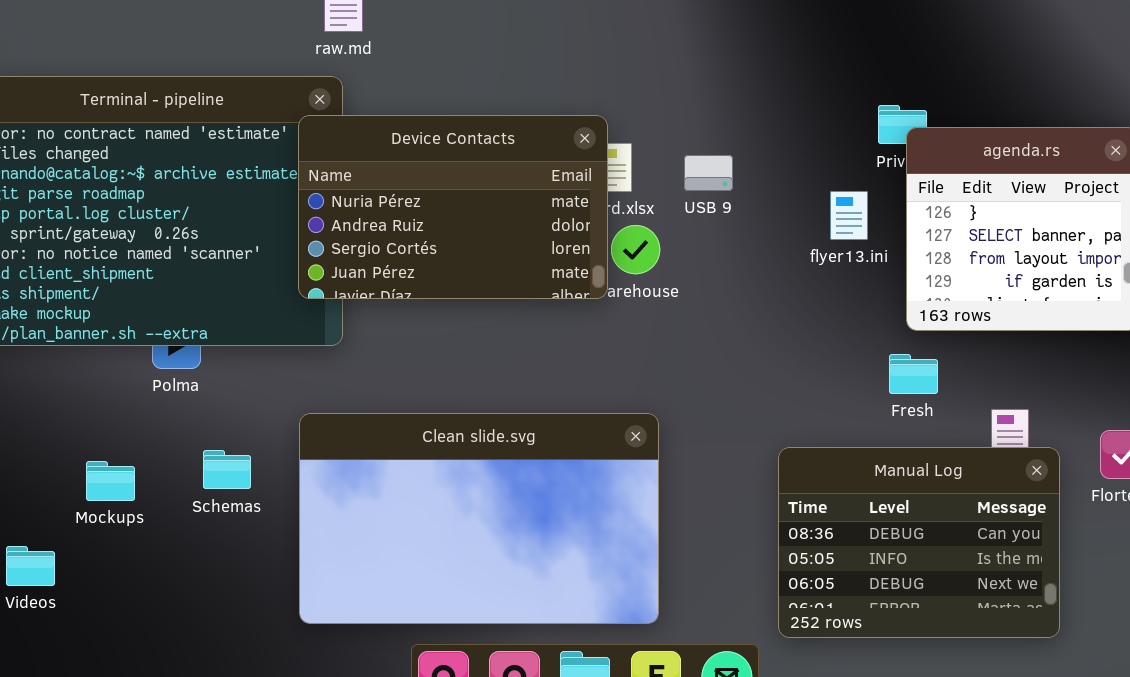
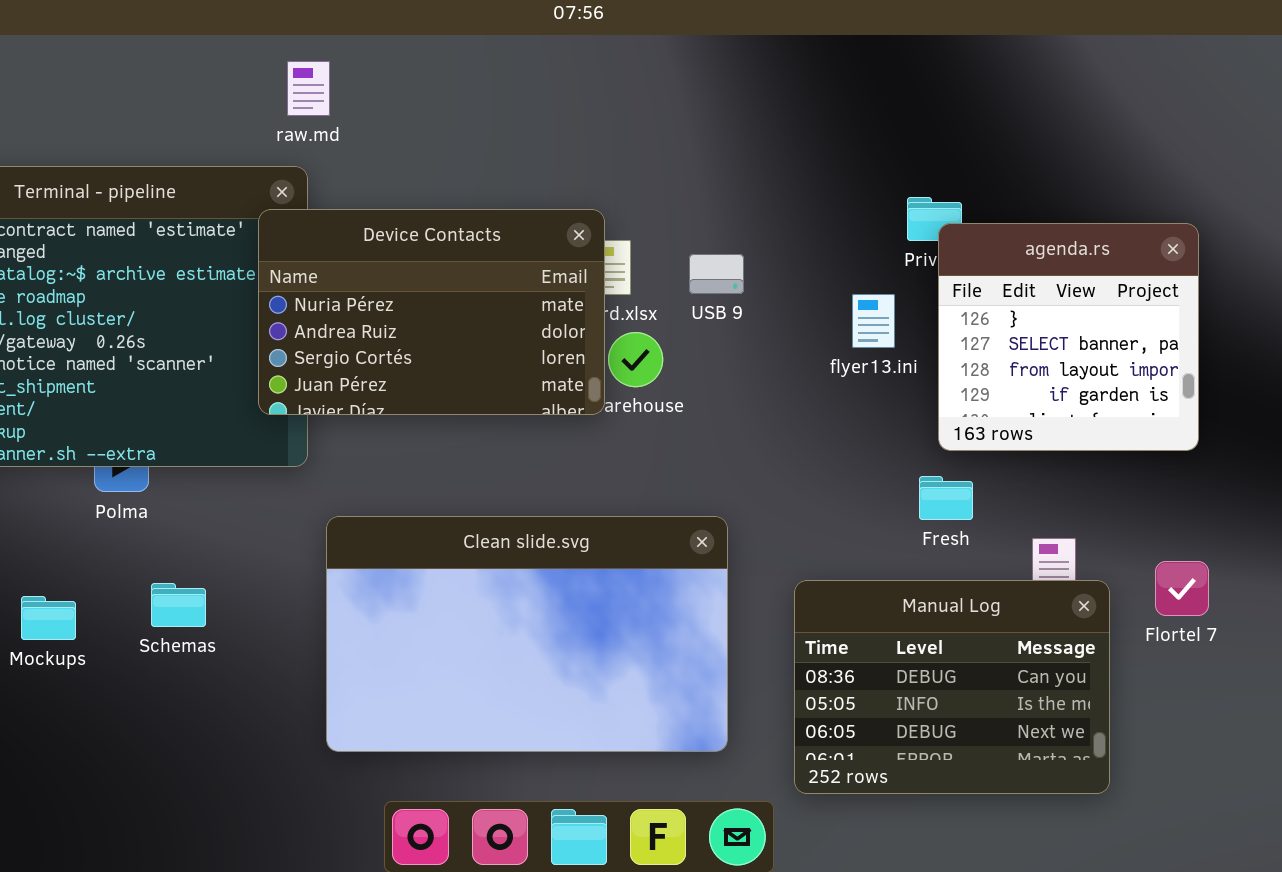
Clean slide.svg: [299,413,659,624] -> [326,516,728,752], moved

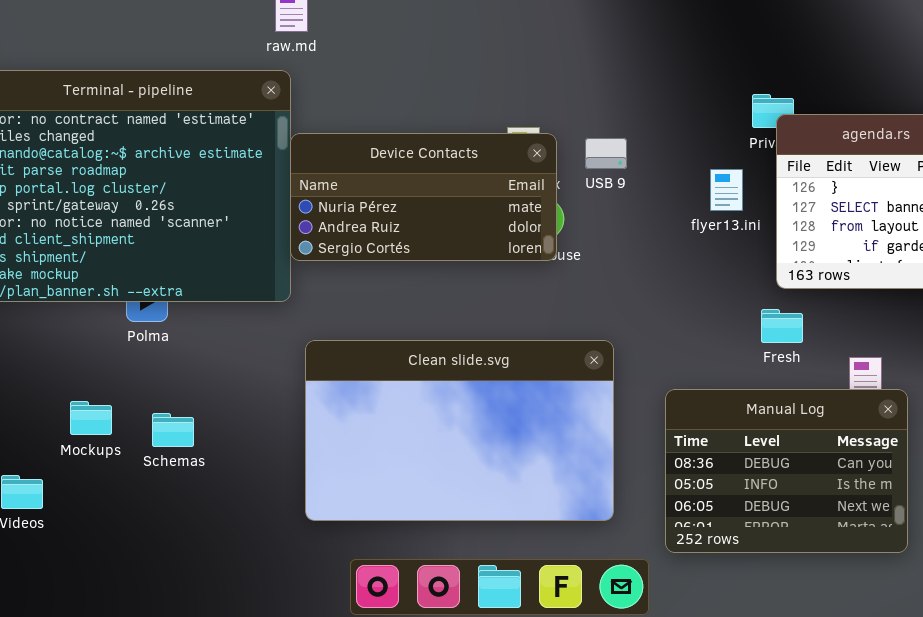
Device Contacts: [258,209,605,415] -> [290,133,557,261], moved, resized
Schemas: [151,583,206,627] -> [152,413,194,447], moved

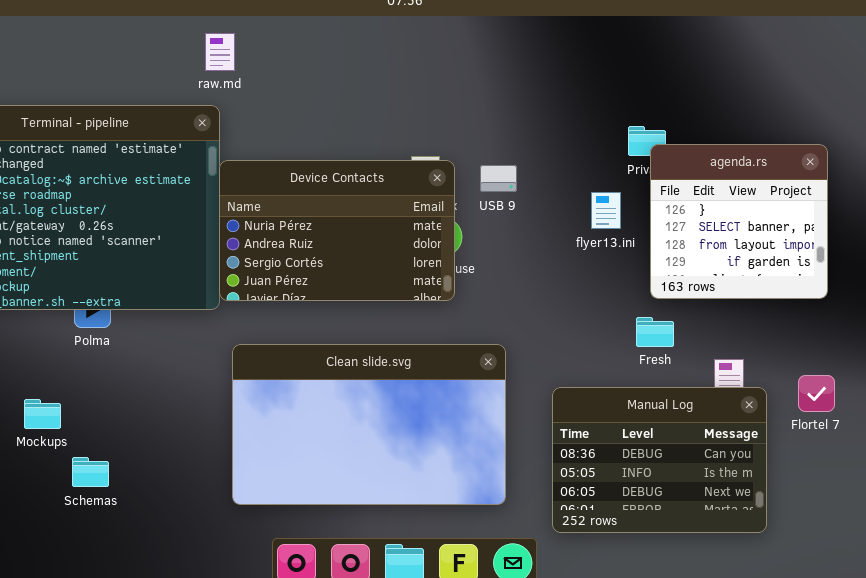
Device Contacts: [290,133,557,261] -> [219,160,455,301], resized
Schemas: [152,413,194,447] -> [72,457,109,487], moved

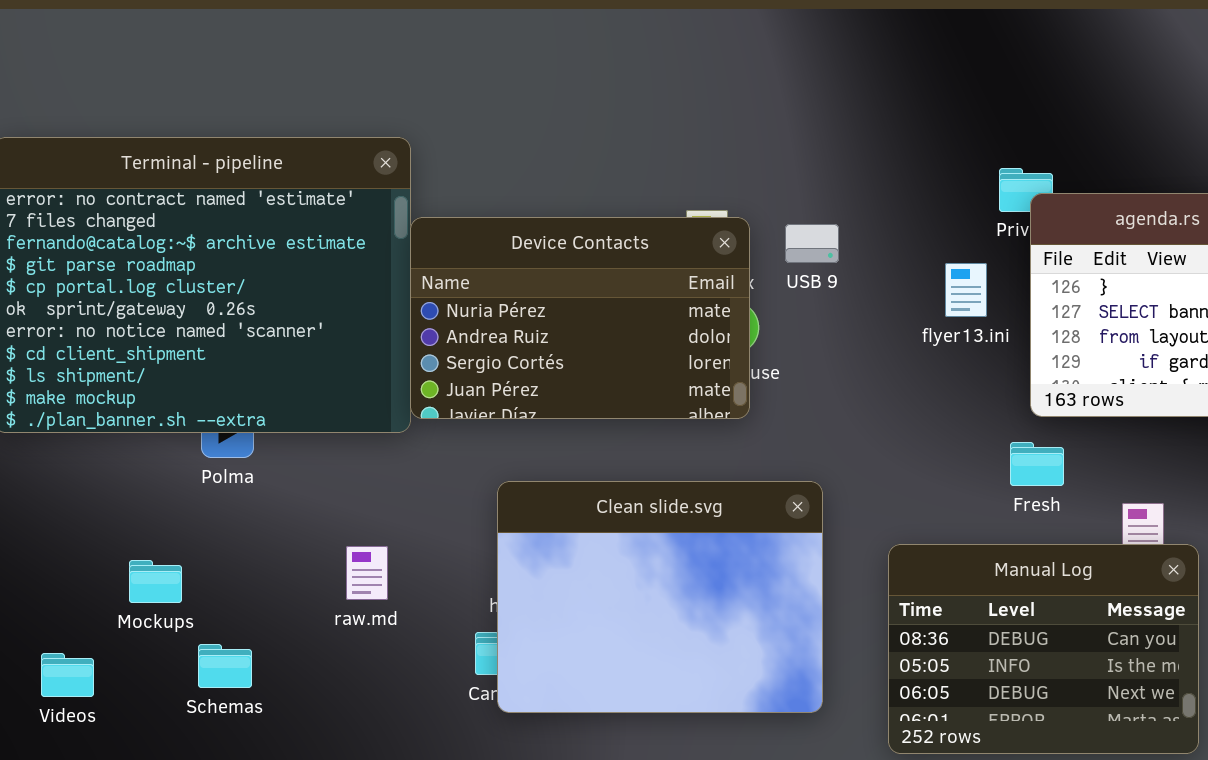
raw.md: [205,33,235,71] -> [346,546,388,600], moved
Clean slide.svg: [232,344,506,505] -> [497,481,823,713], resized

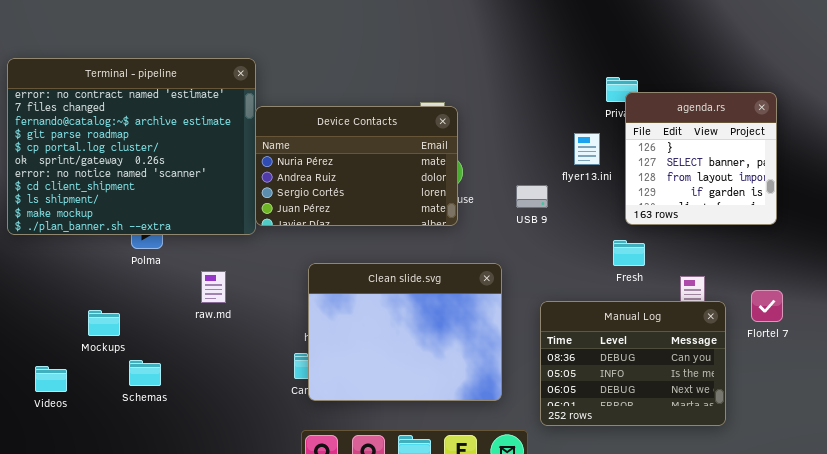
USB 9: [785,224,839,263] -> [516,185,548,208], moved
raw.md: [346,546,388,600] -> [201,271,226,303], moved

